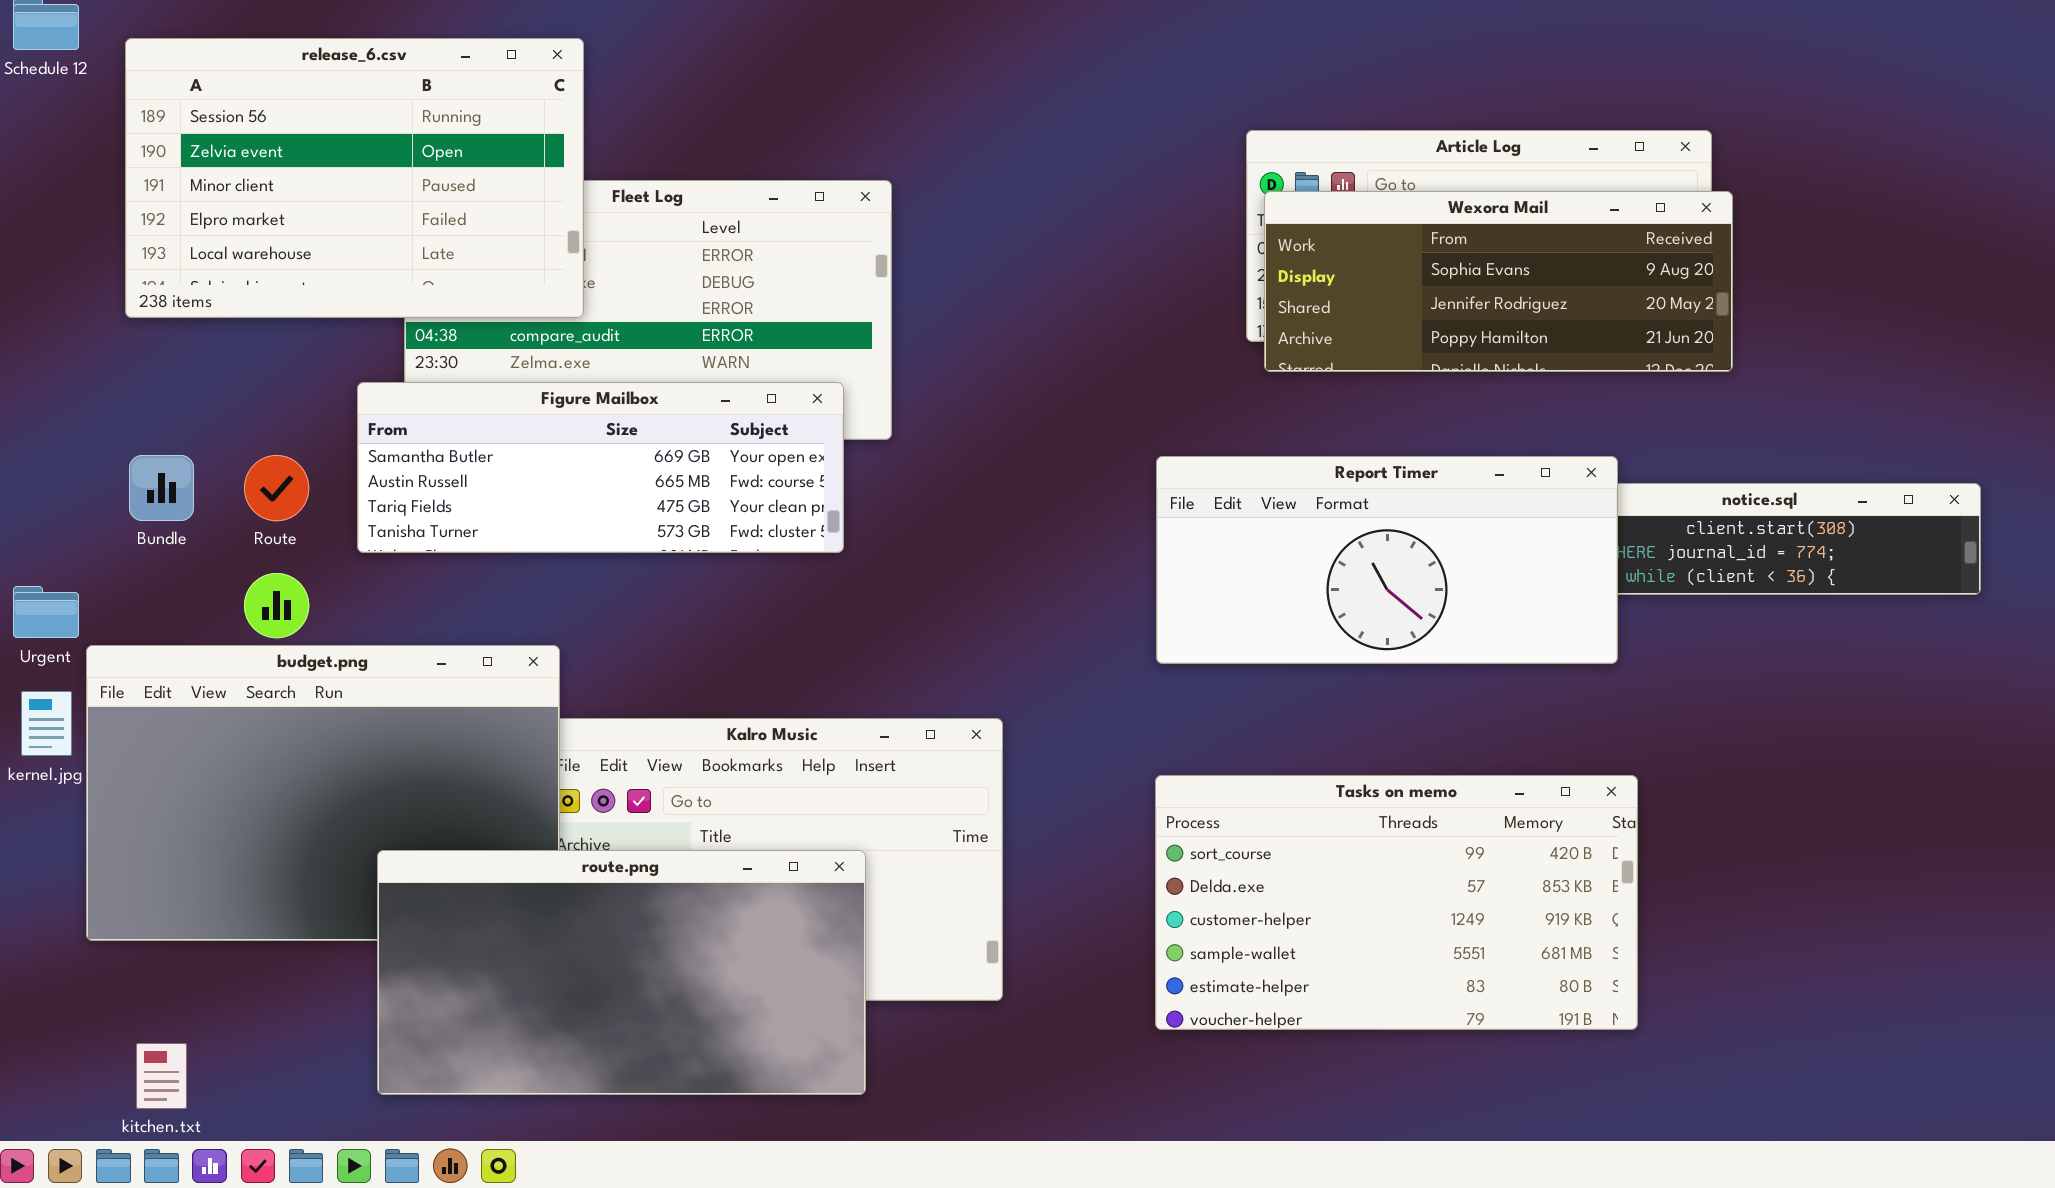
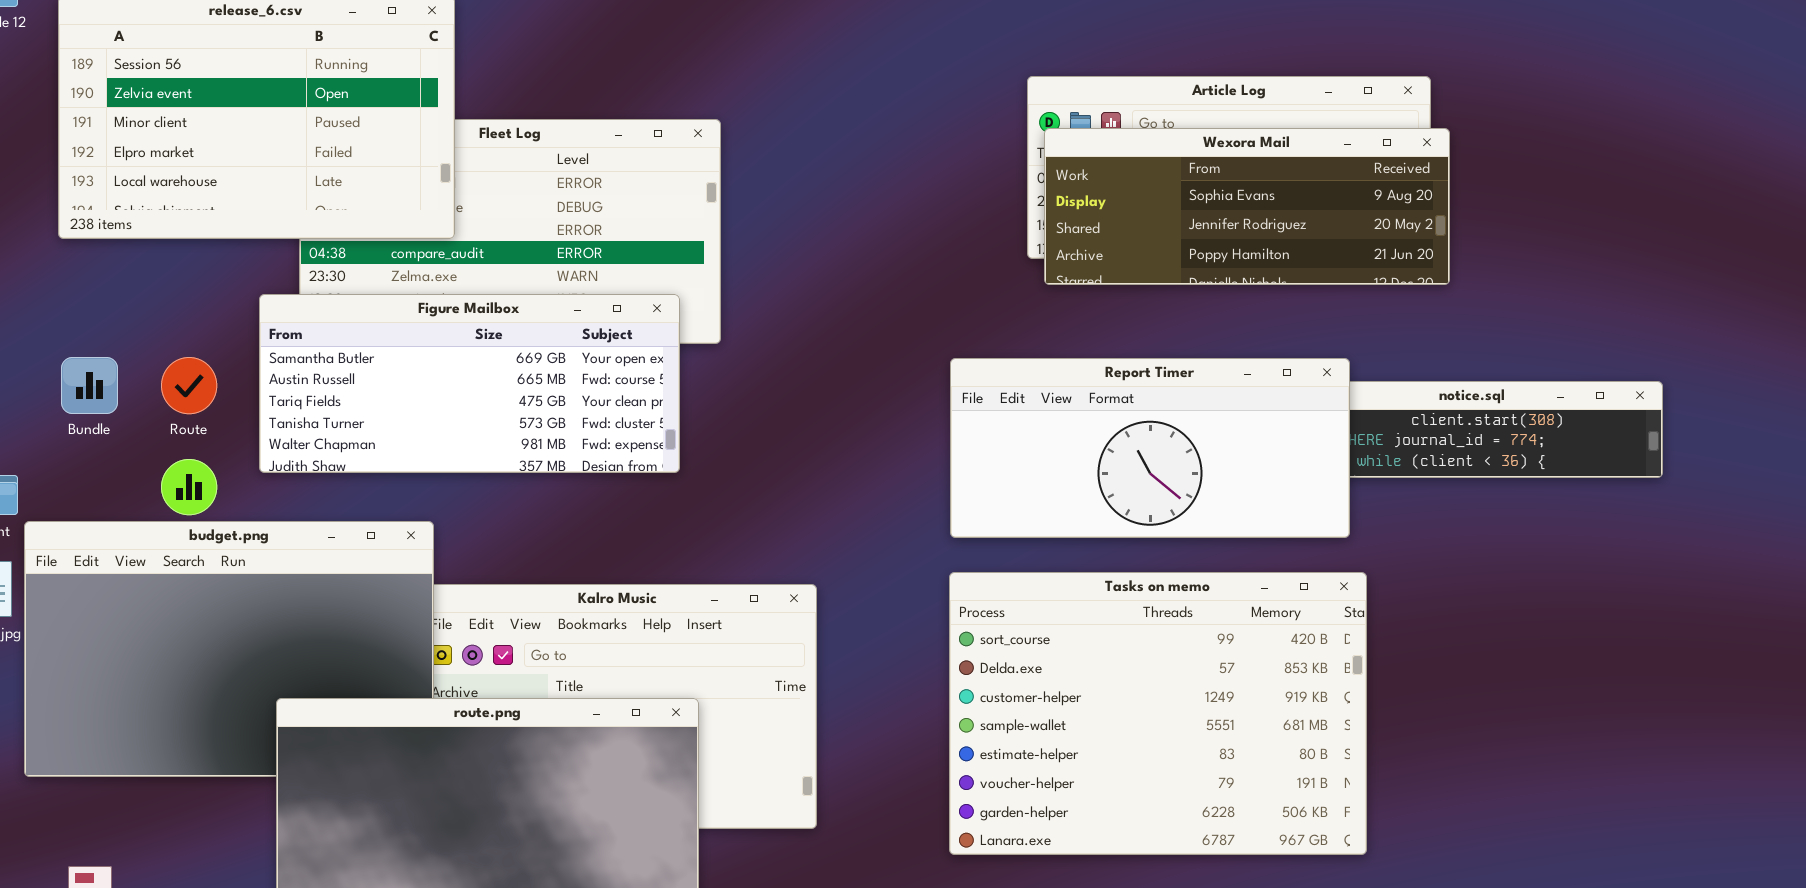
Figure Mailbox: [357,382,844,553] -> [259,294,680,473], resized
Tasks on memo: [1155,775,1638,1030] -> [949,572,1367,855], resized

